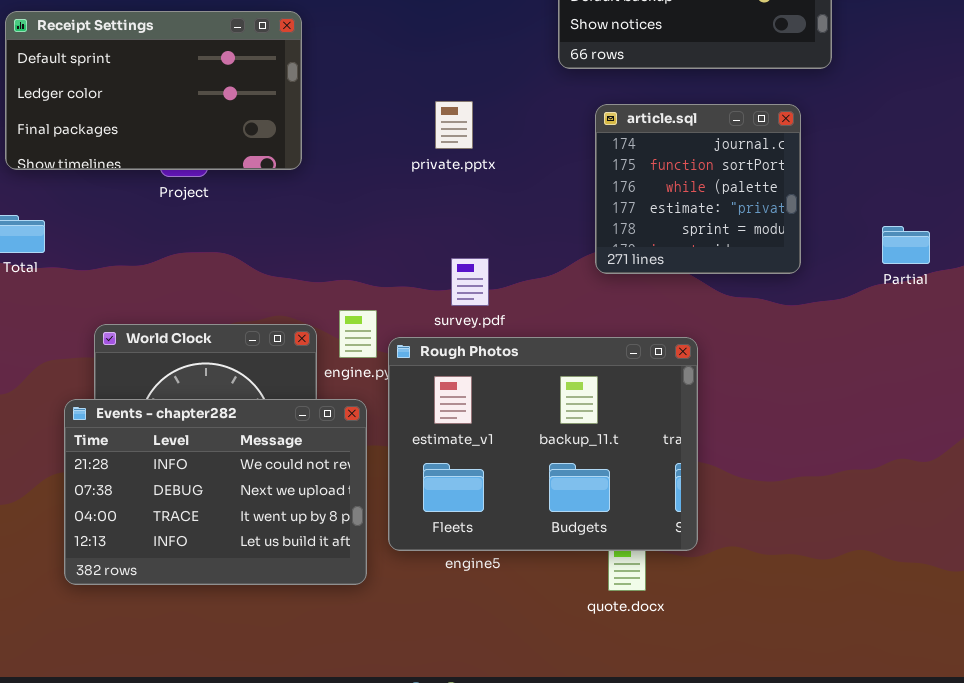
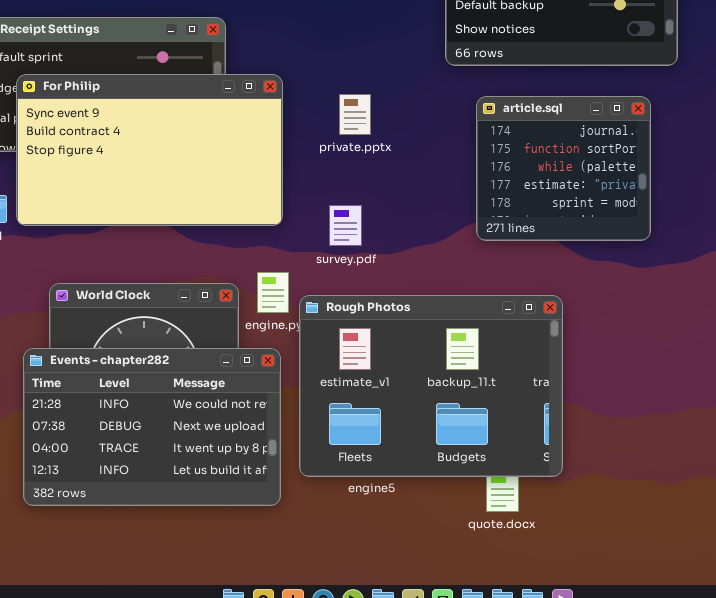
For Philip: none -> [16,74,283,226], opened
survey.pdf: [451,258,489,306] -> [329,205,362,246], moved

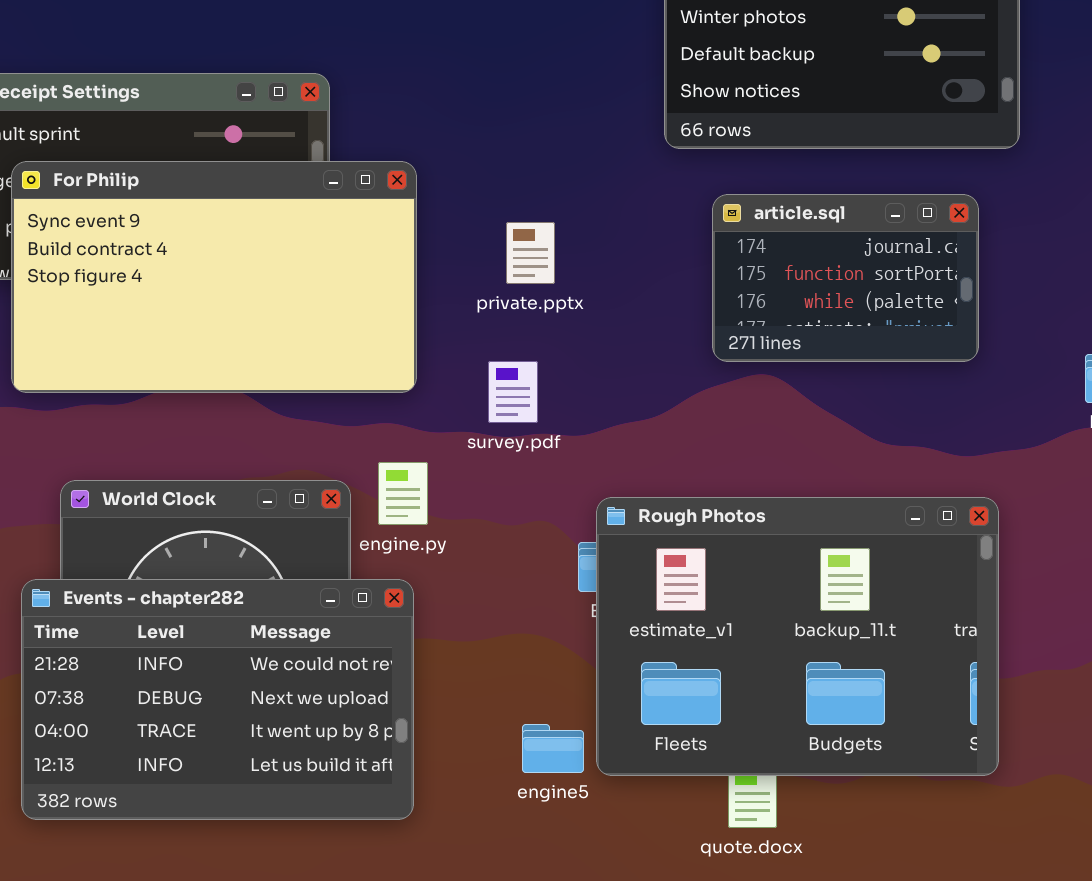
private.pptx: [339,94,371,135] -> [506,222,555,284], moved
article.sql: [476,96,651,241] -> [712,194,979,362], resized
Rough Photos: [299,295,563,477] -> [596,497,999,776], moved

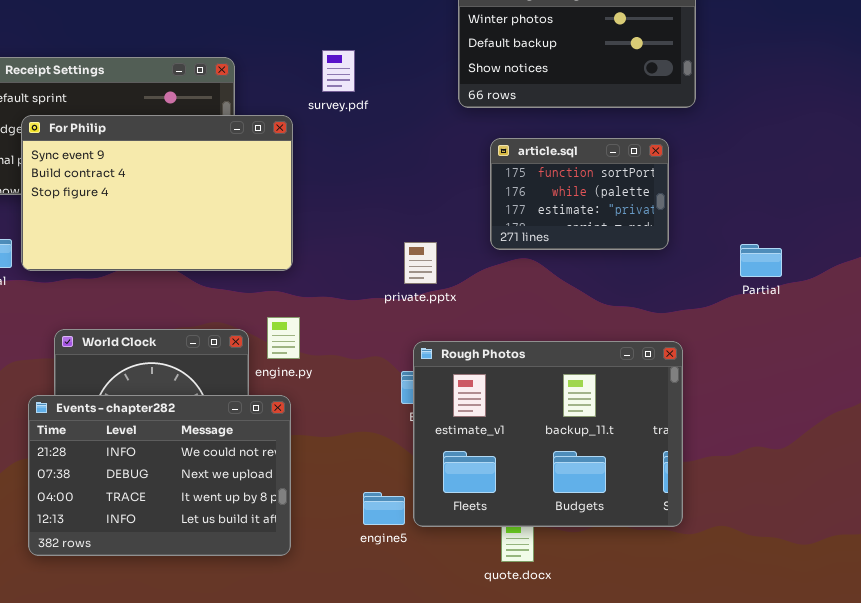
article.sql: [712,194,979,362] -> [490,138,669,250], scrolled down 1 row
private.pptx: [506,222,555,284] -> [404,242,437,284], moved
survey.pdf: [488,361,538,423] -> [322,50,355,92], moved

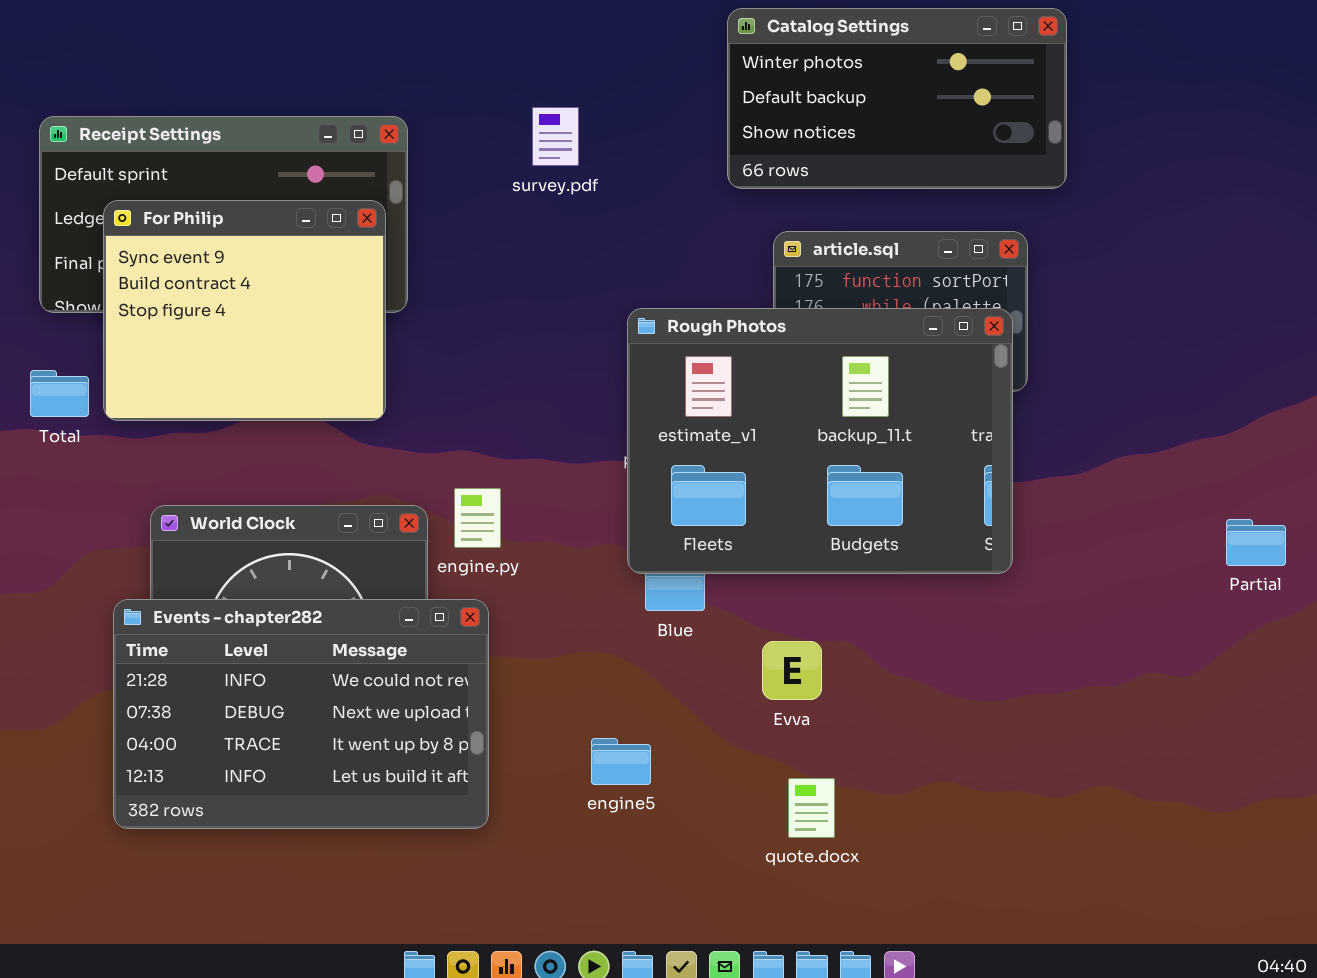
For Philip: [21,115,293,271] -> [103,200,386,421], resized
Partial: [740,244,782,277] -> [1226,519,1286,566], moved
Rough Photos: [413,341,683,527] -> [627,308,1013,574], moved

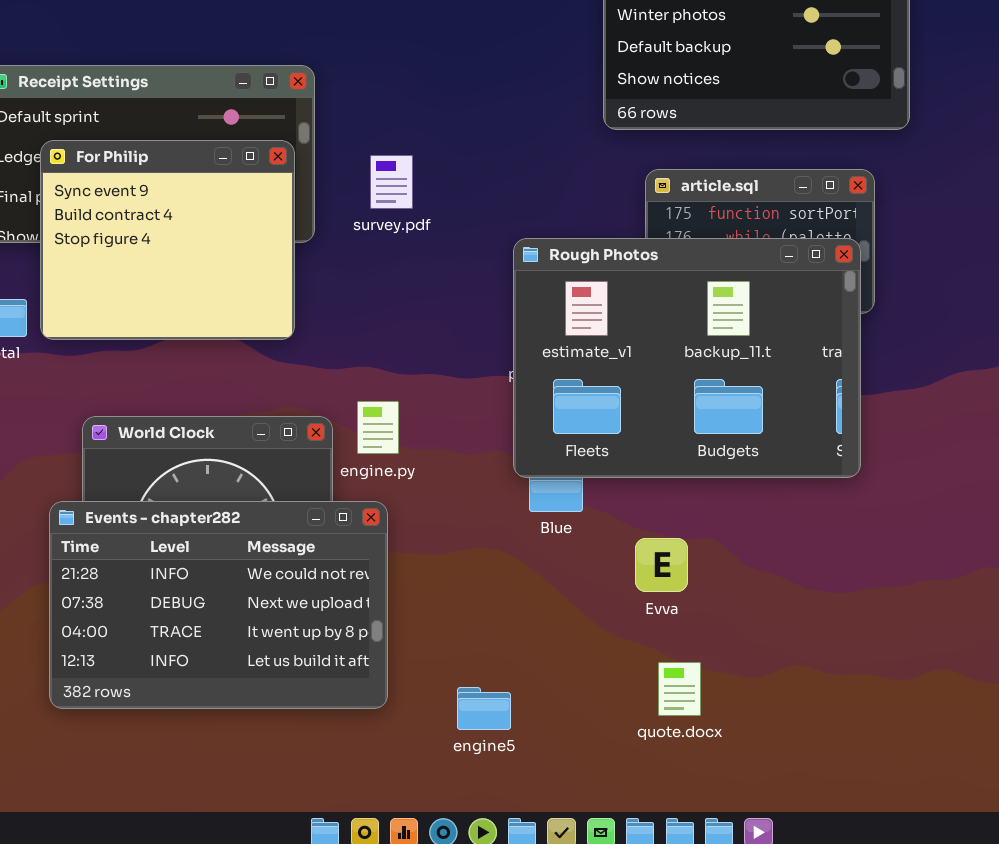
survey.pdf: [532,107,579,166] -> [370,155,413,209], moved
engine5: [591,738,651,785] -> [457,687,511,730], moved

